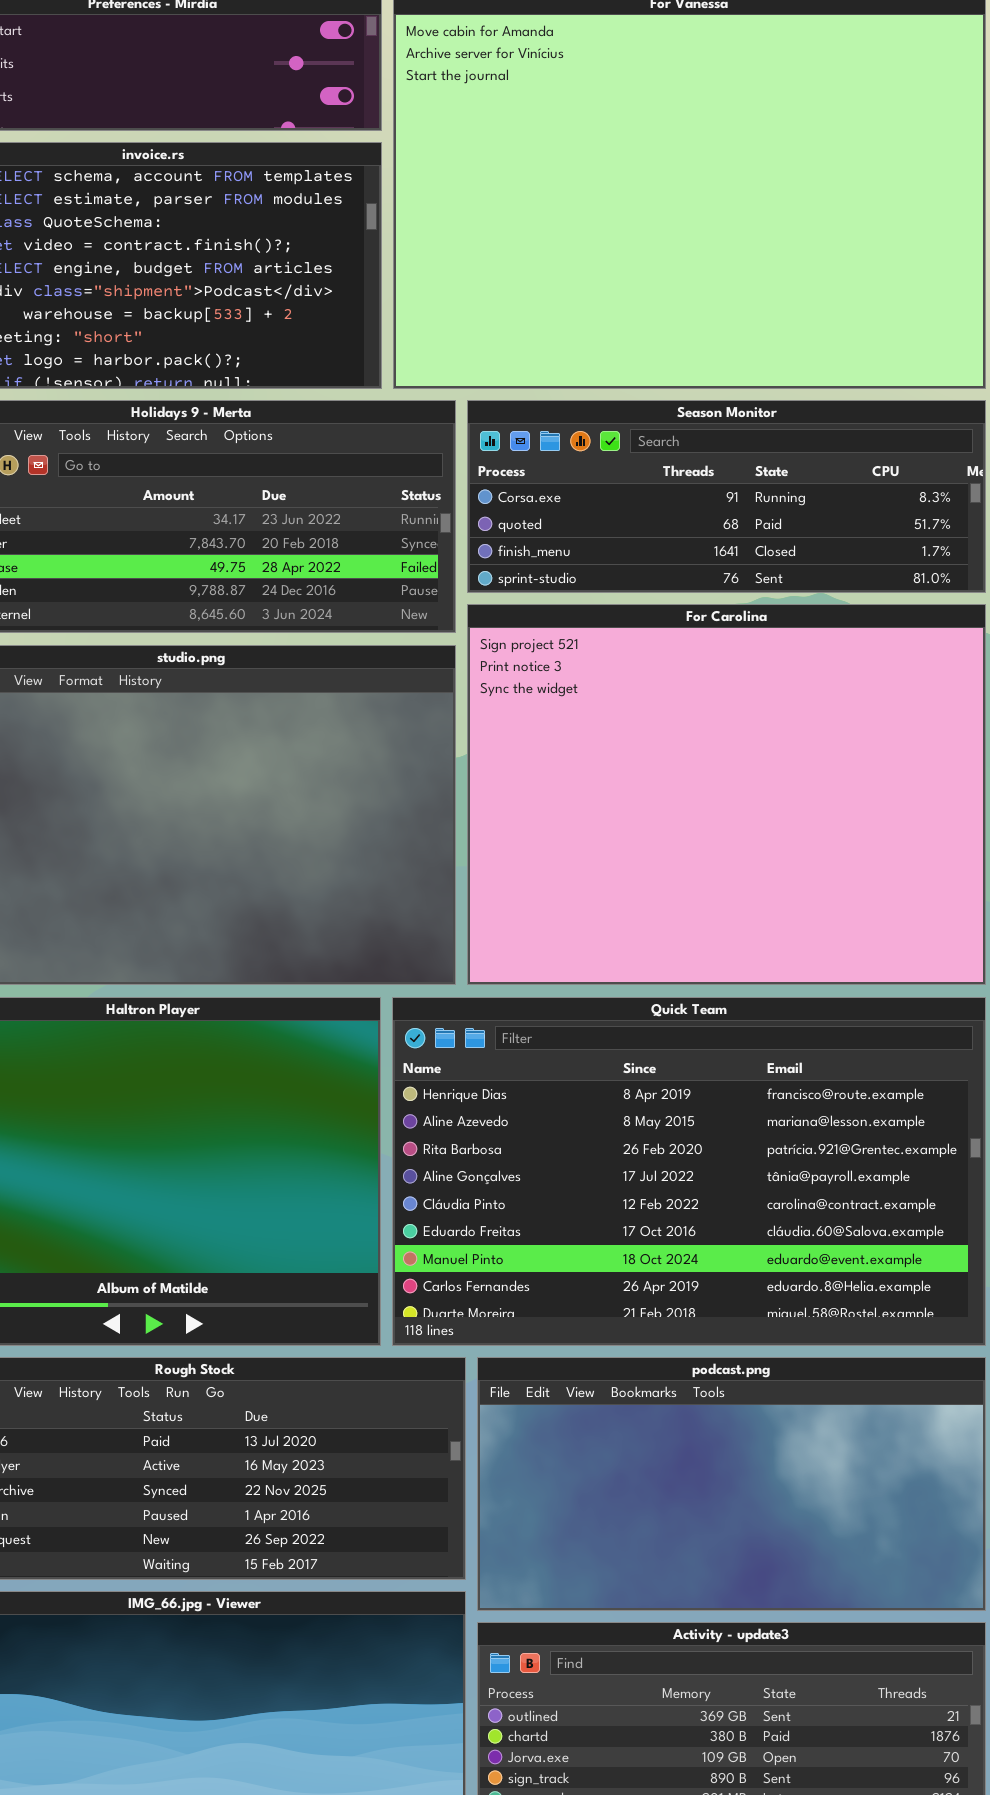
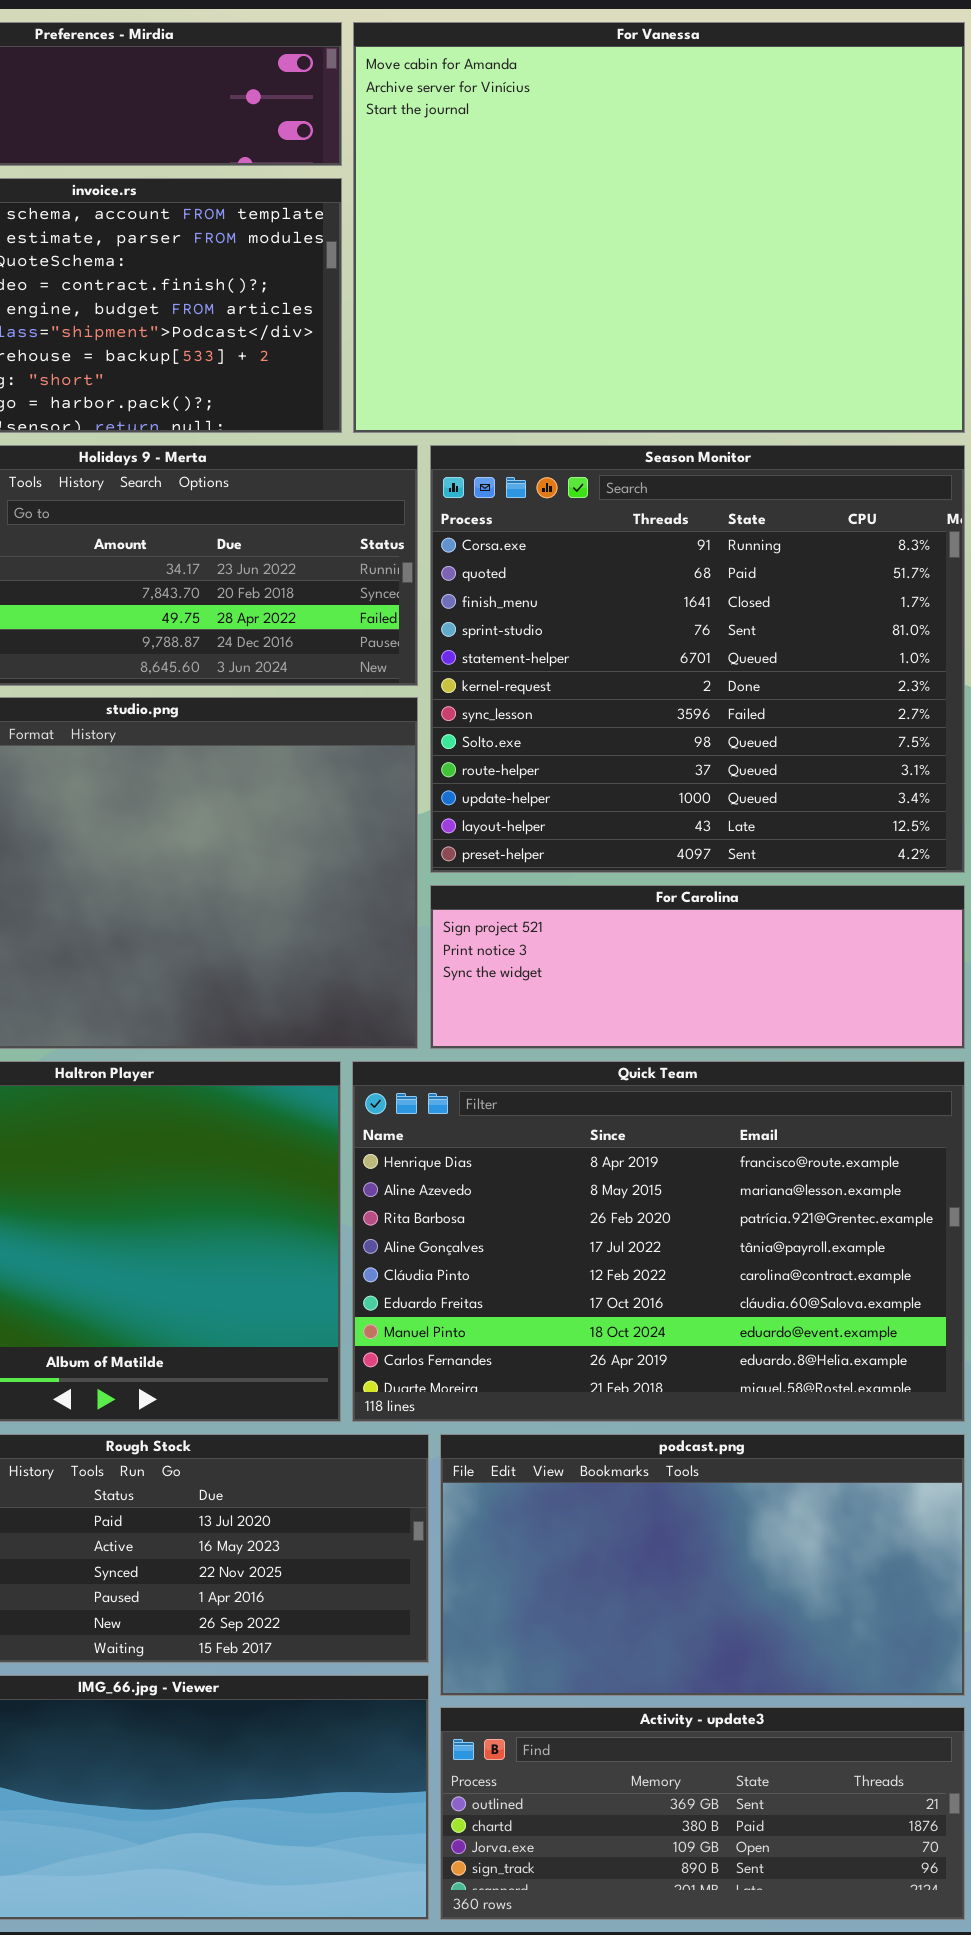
Season Monitor: [467,400,986,593] -> [430,445,965,873], resized
For Carolina: [467,604,986,985] -> [430,885,965,1049], resized

